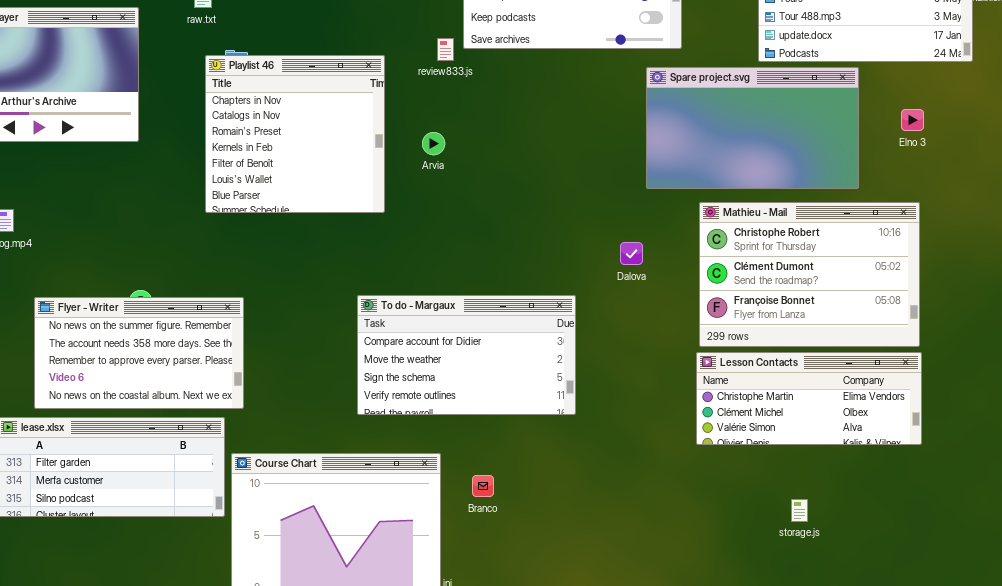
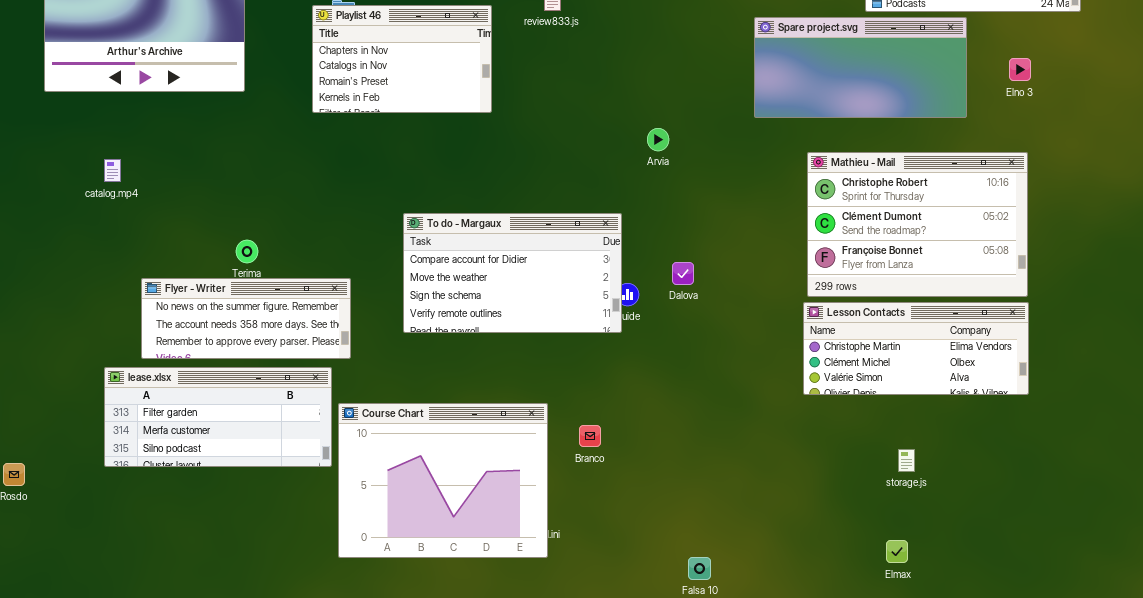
Playlist 46: [205,55,385,213] -> [312,5,492,113], resized
Spare project.svg: [646,67,859,189] -> [754,17,967,118], resized
Arvia: [422,132,445,155] -> [647,128,669,151], moved
Dalova: [620,242,643,265] -> [672,262,694,285], moved
To do - Margaux: [357,295,576,415] -> [403,213,622,333], moved
Flyer - Writer: [34,297,244,409] -> [141,278,351,359], resized

